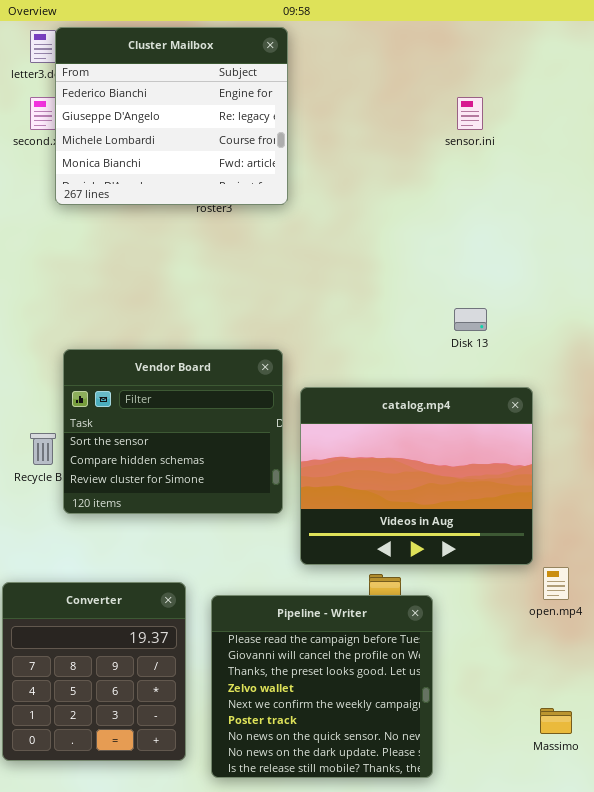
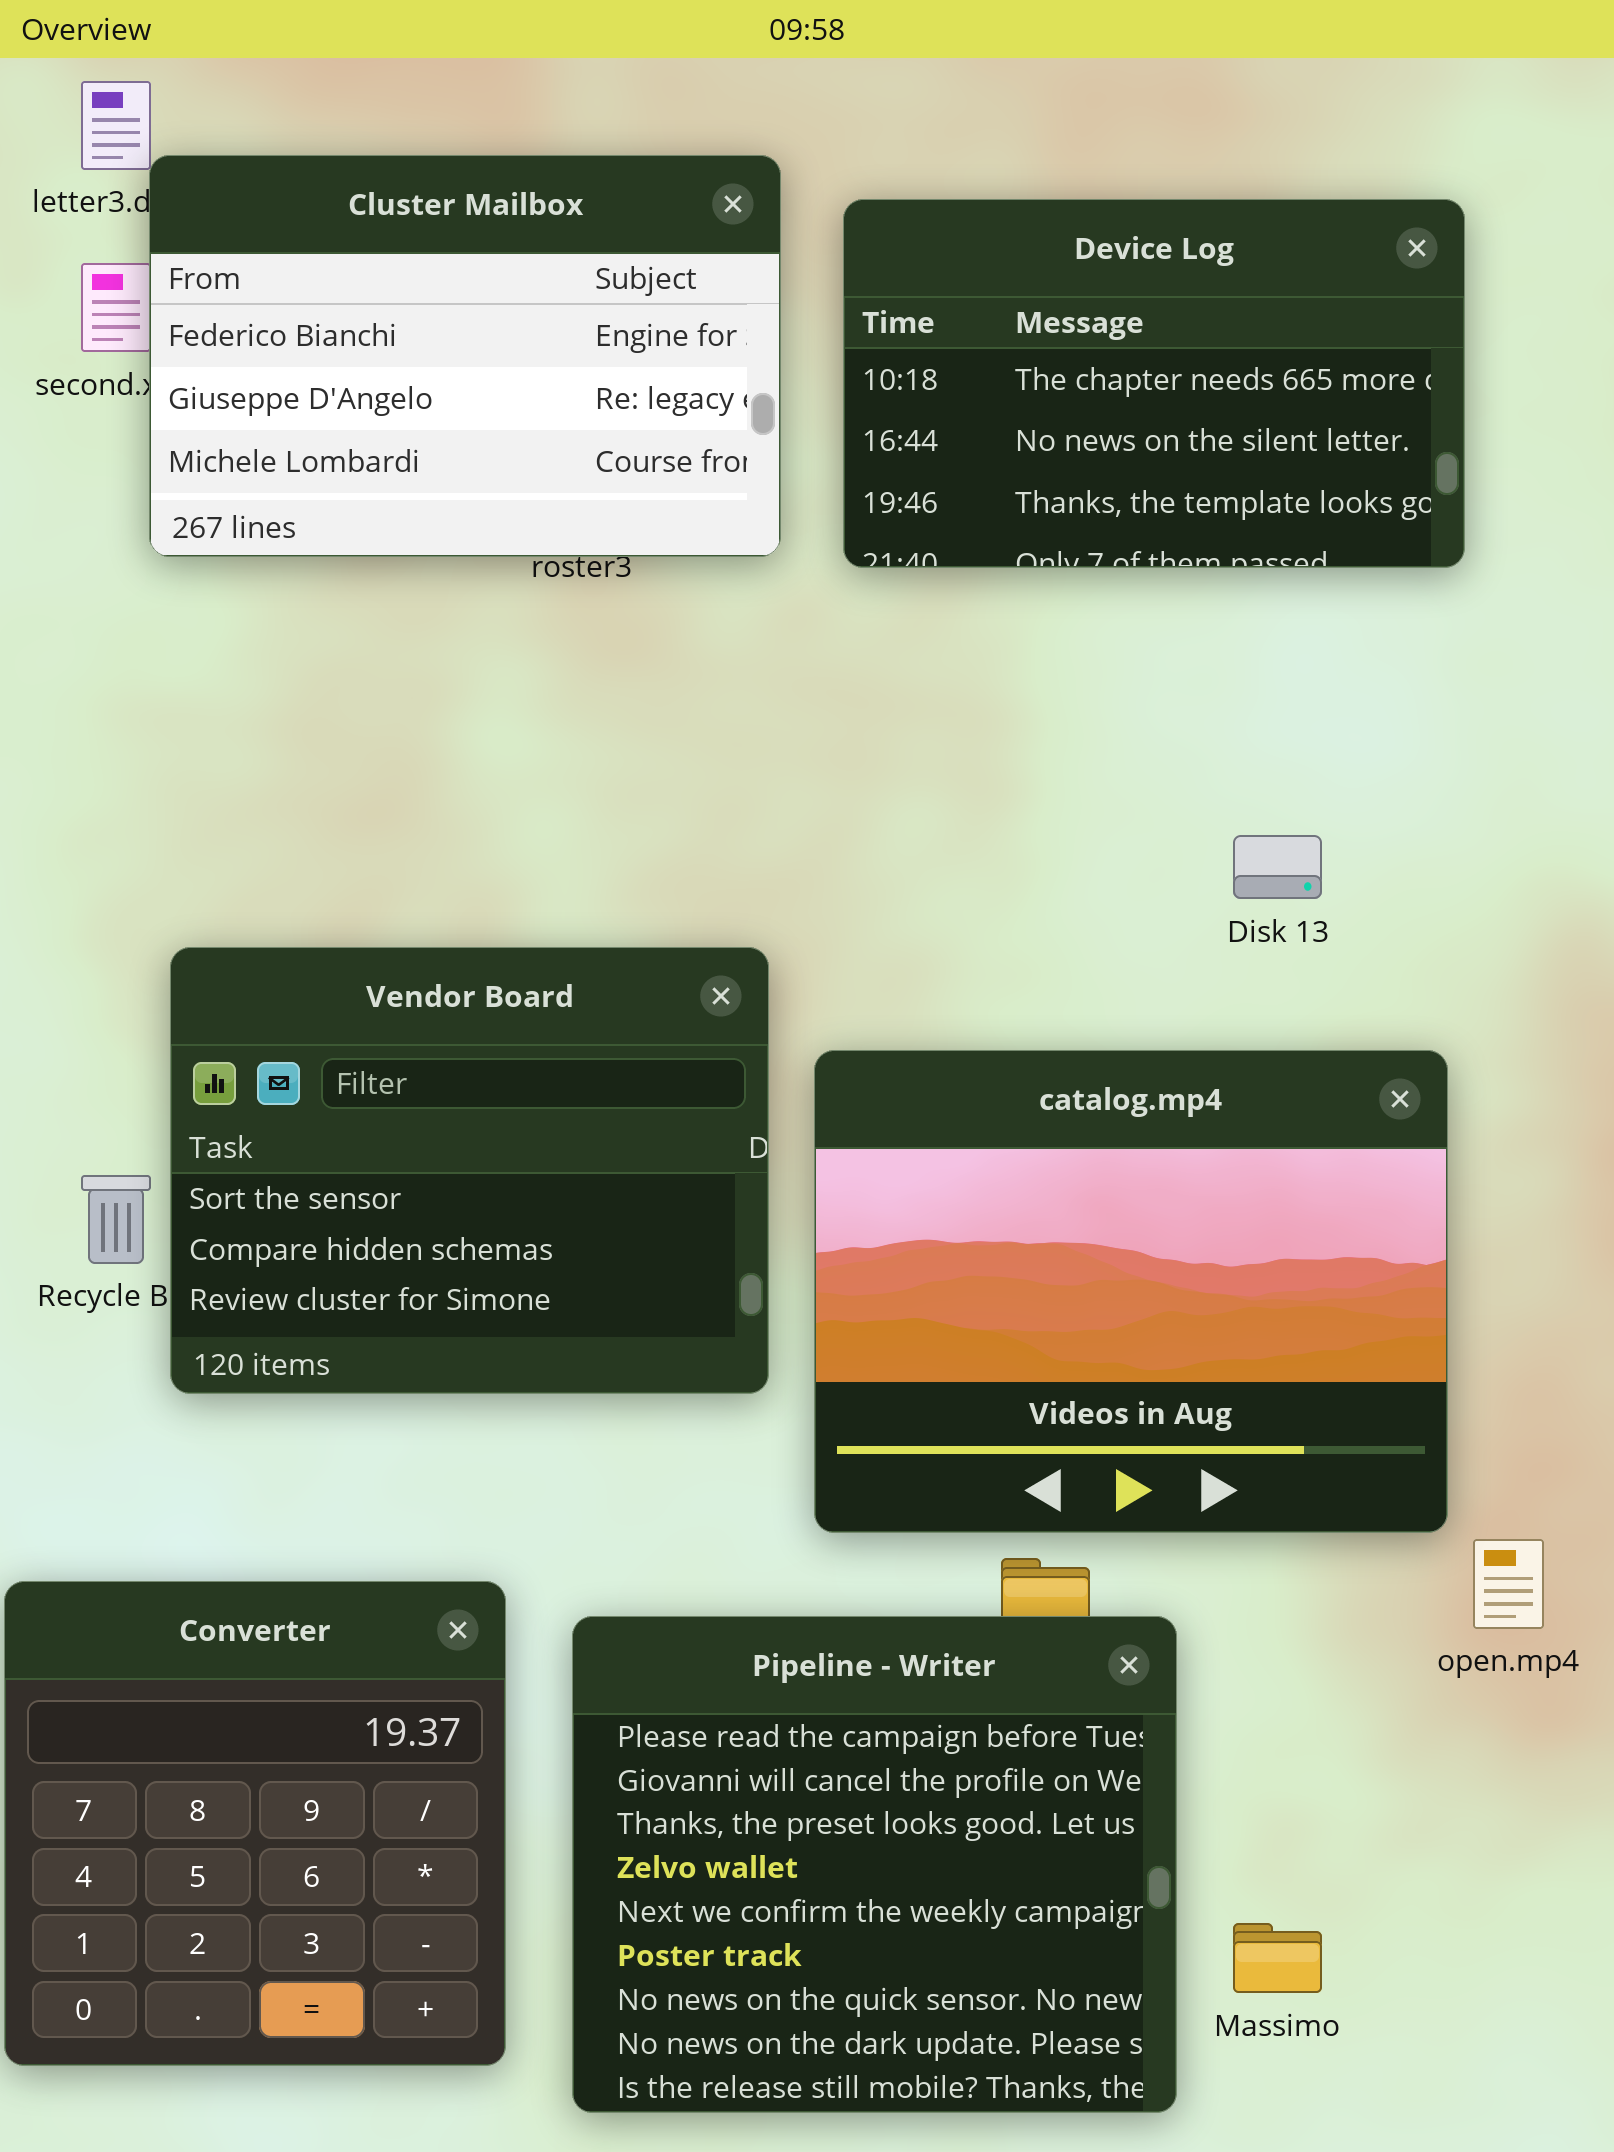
Cluster Mailbox: [55,27,288,205] -> [149,155,781,557], resized
Device Log: none -> [843,199,1465,568], opened
Massimo: [540,708,572,734] -> [1233,1923,1322,1993], moved

